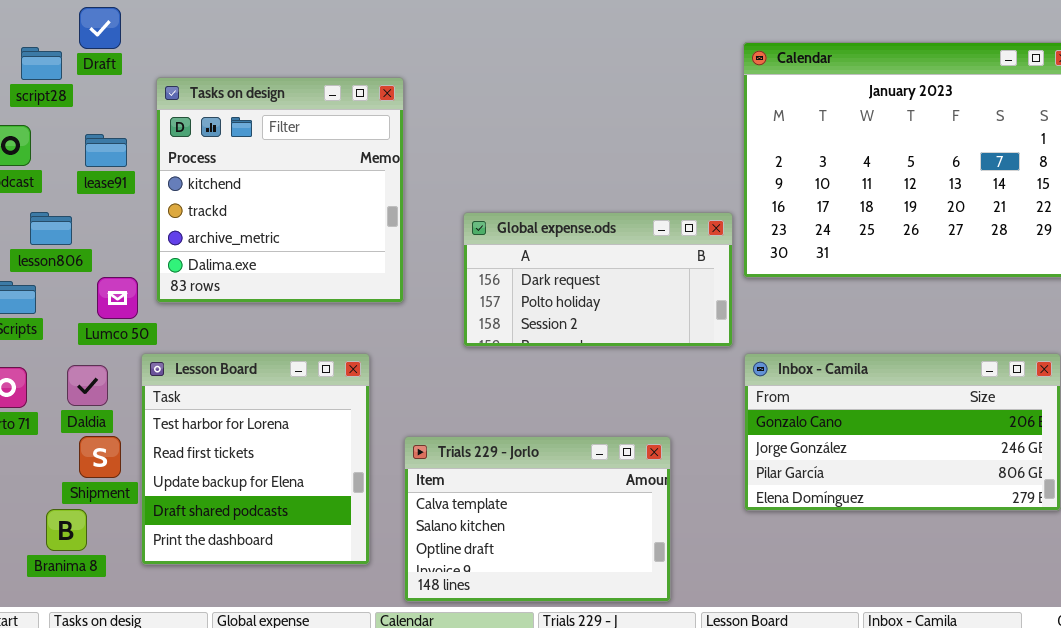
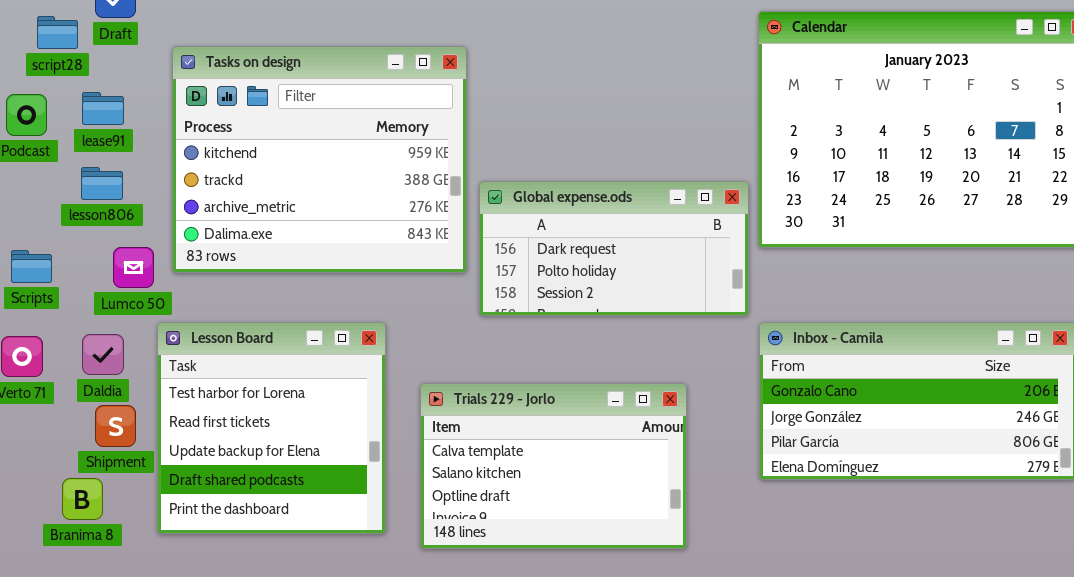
Tasks on design: [156,77,404,303] -> [172,46,467,273], resized
lease91: [85,134,127,167] -> [82,92,124,125], moved
lesson806: [30,212,72,245] -> [81,167,123,200], moved
Trials 229 - Jorlo: [404,436,671,602] -> [420,383,687,549], moved

